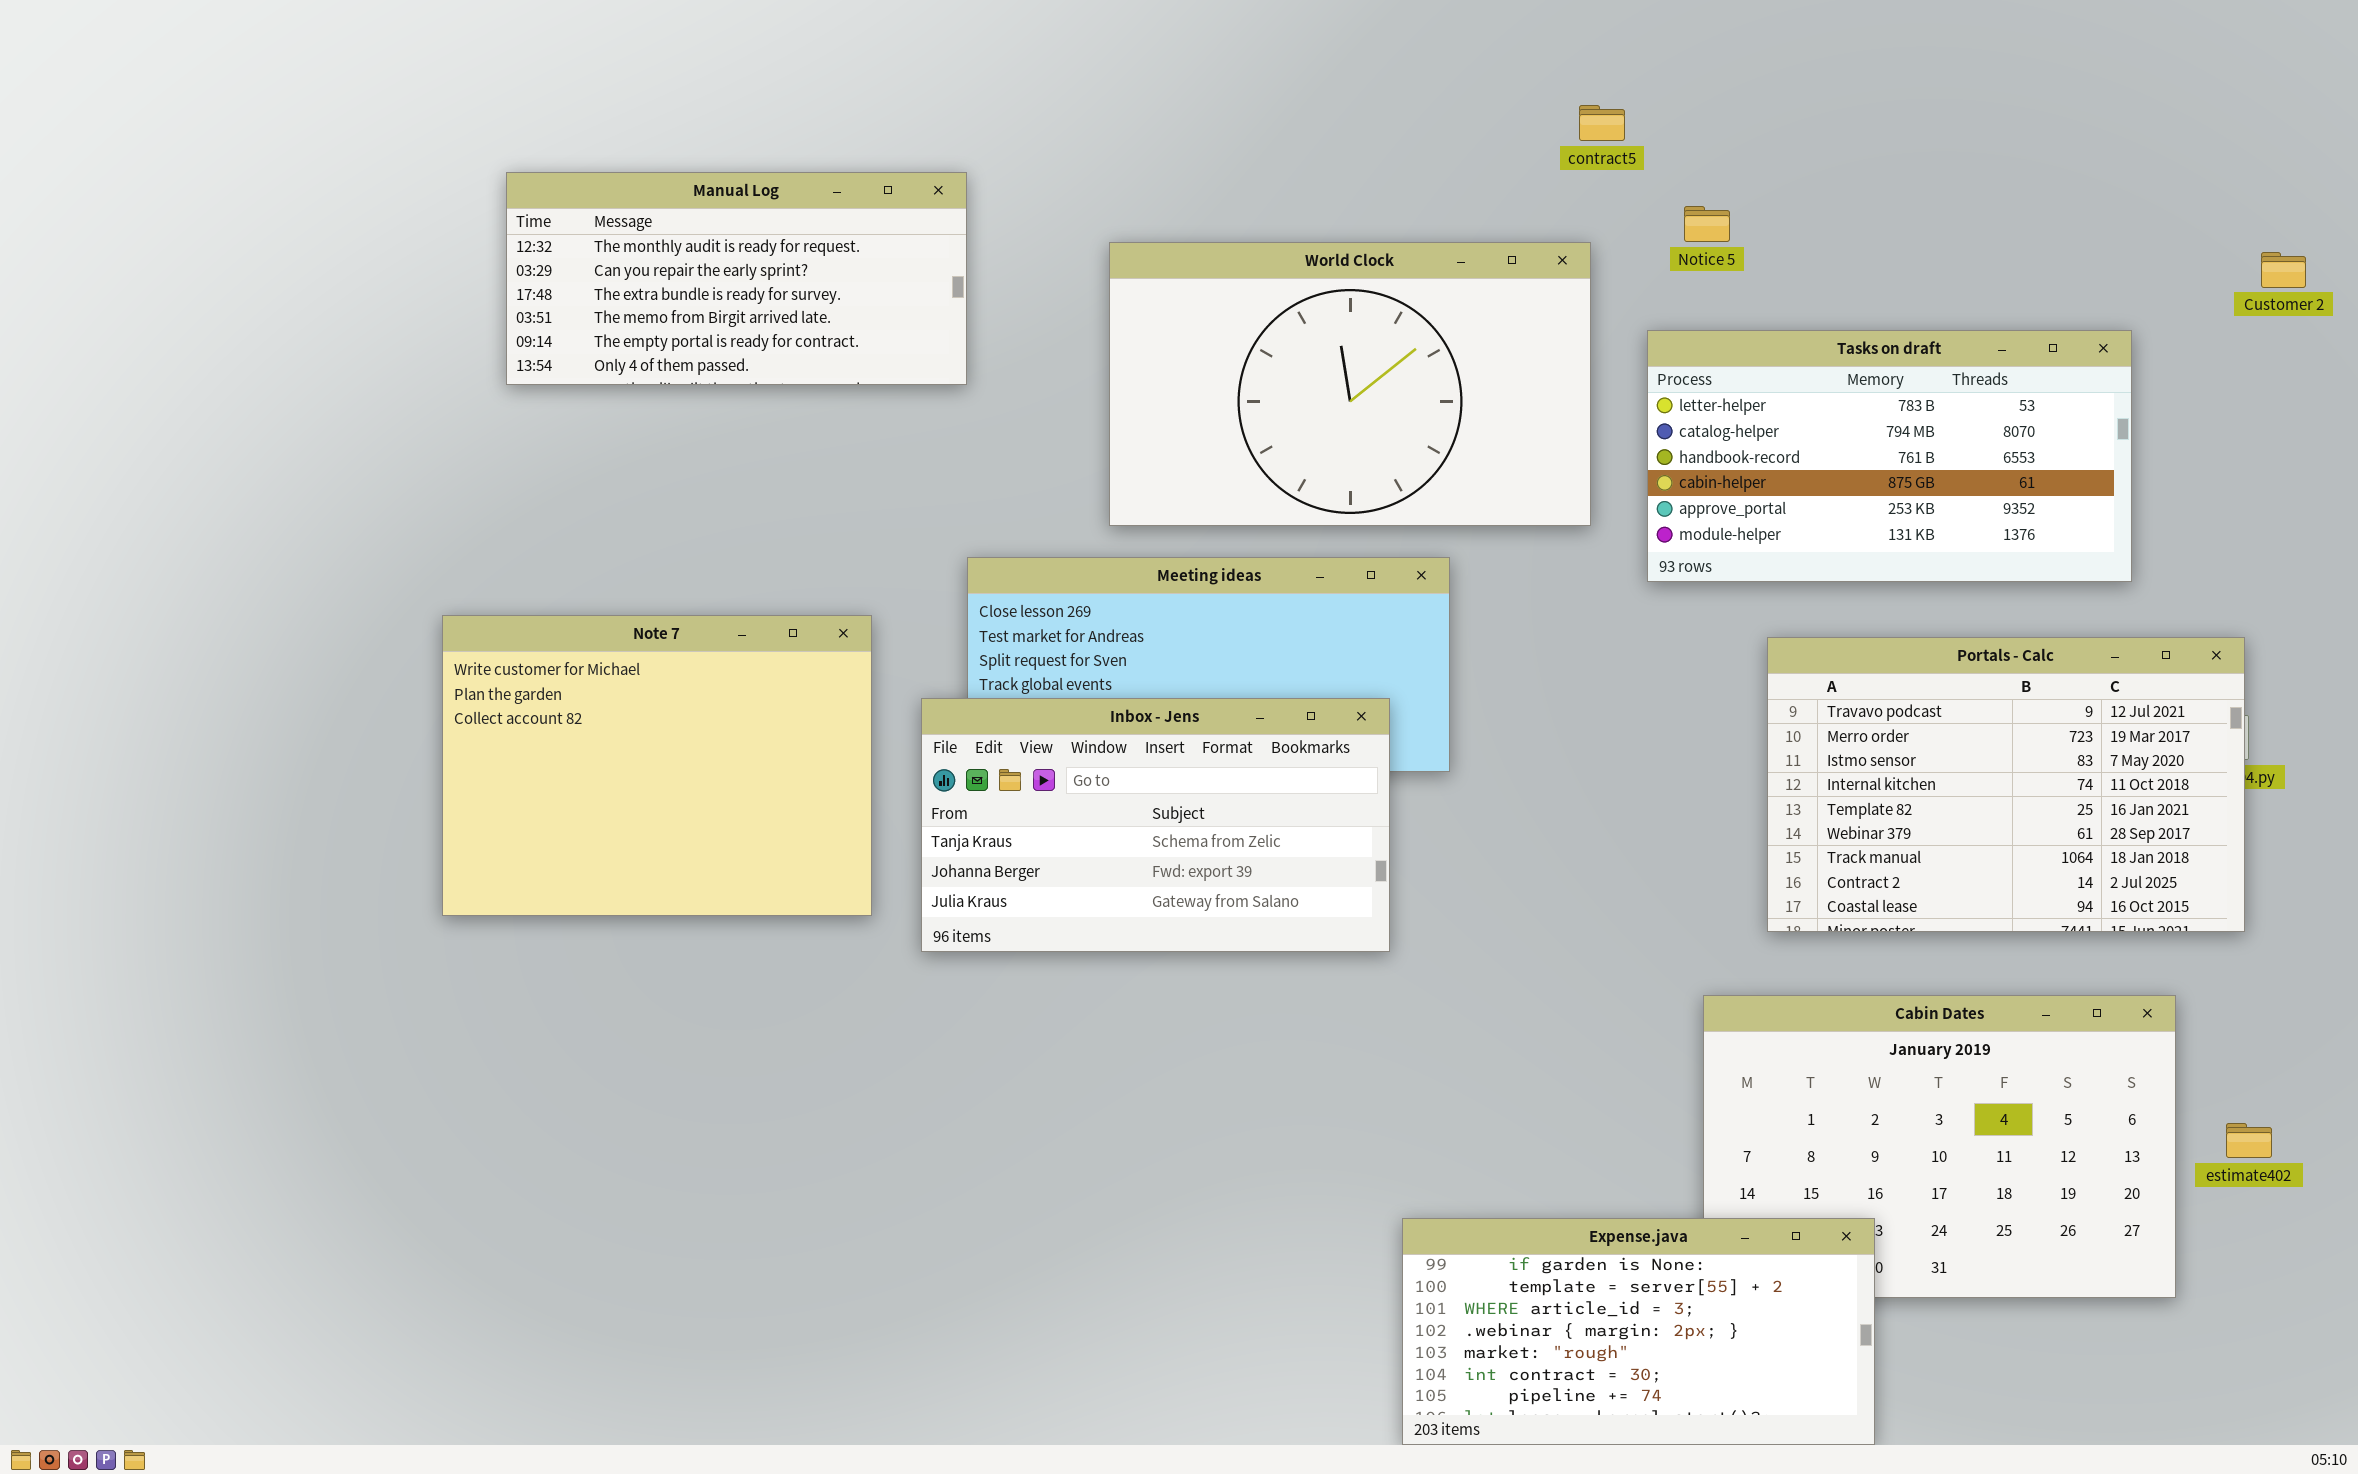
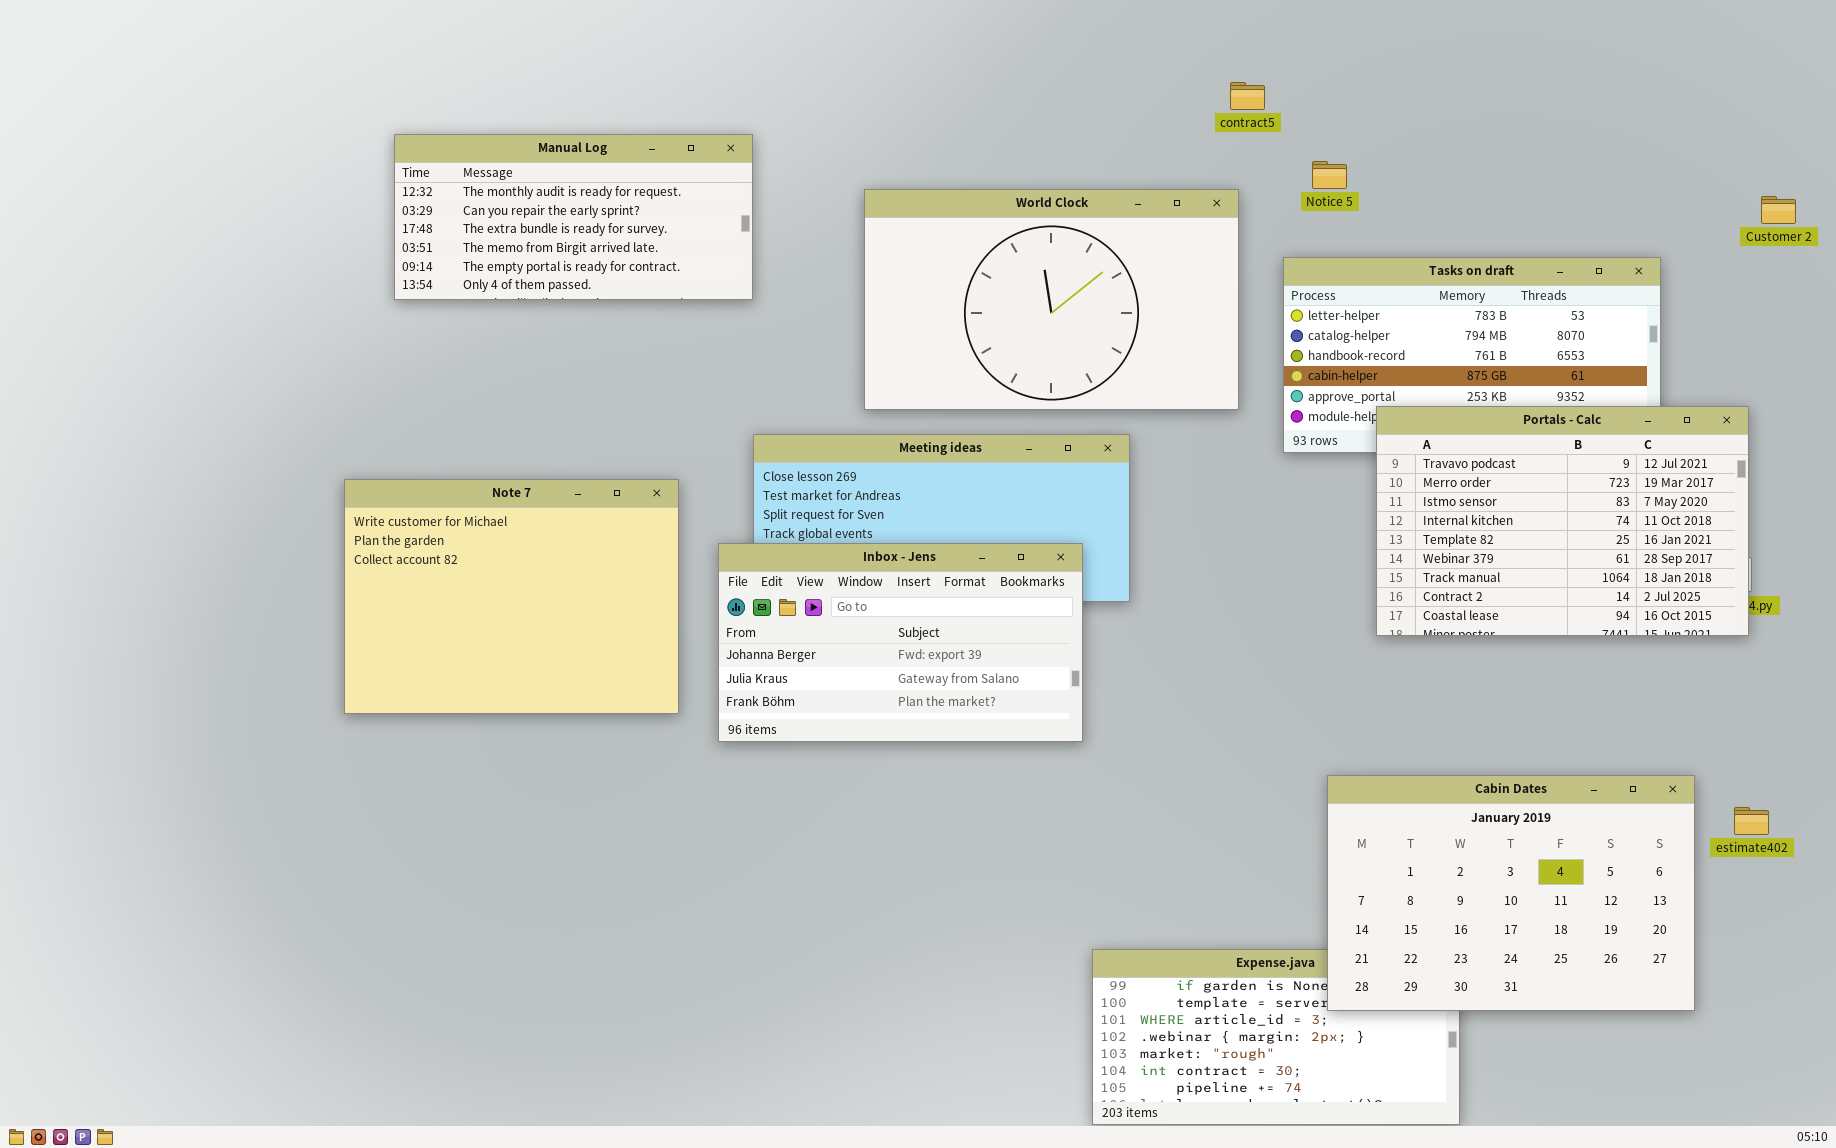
Portals - Calc: [1767,637,2245,932] -> [1376,406,1749,636], moved
Inbox - Jens: [921,698,1390,952] -> [718,543,1083,742], scrolled down 1 row
Cabin Dates: [1703,995,2176,1298] -> [1327,775,1695,1011], raised
estimate402: [2226,1123,2272,1158] -> [1734,807,1769,835], moved

